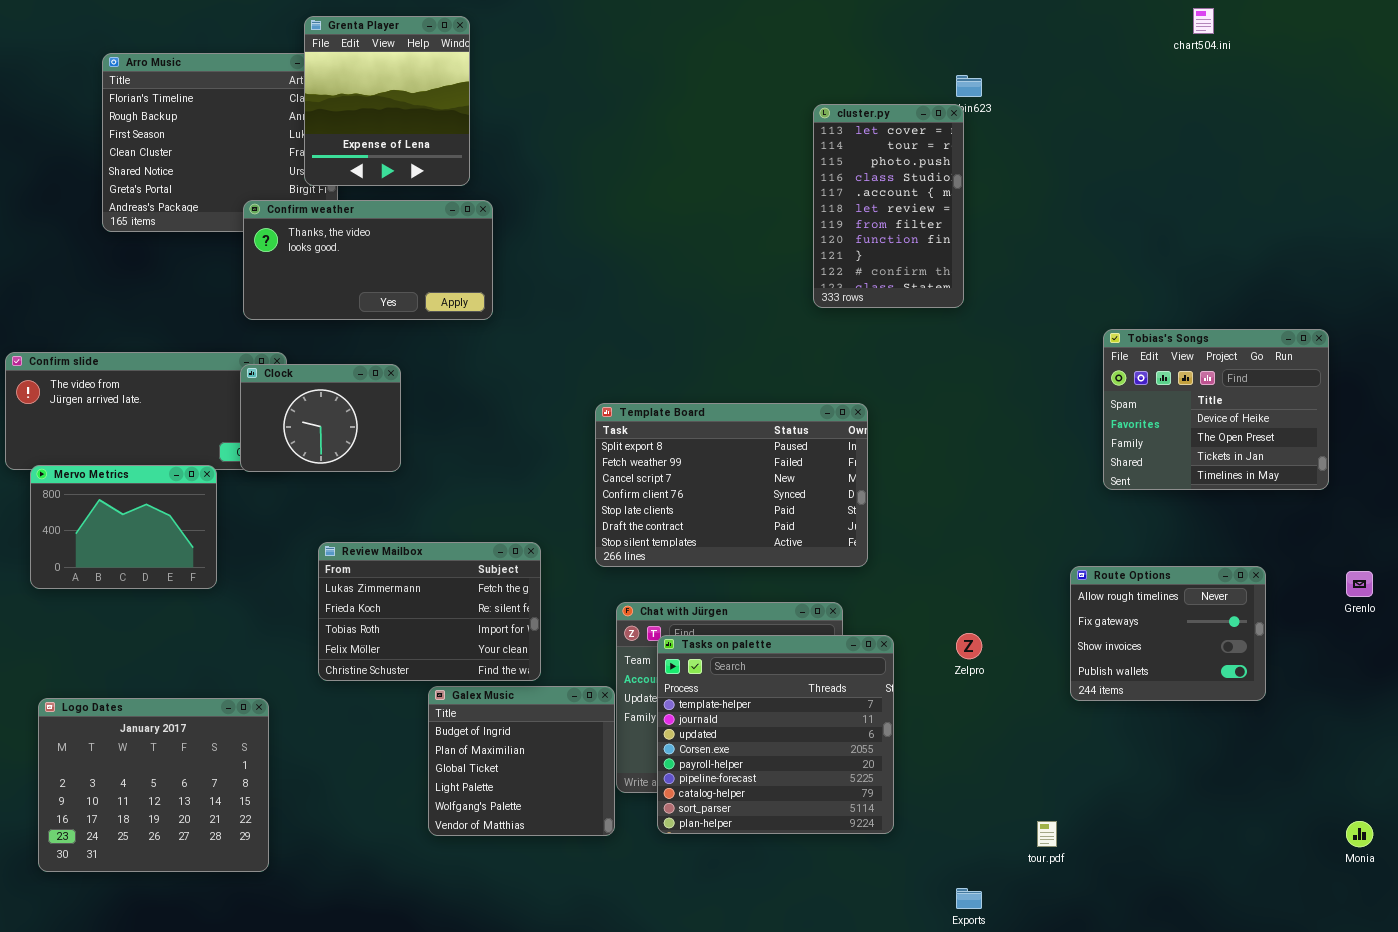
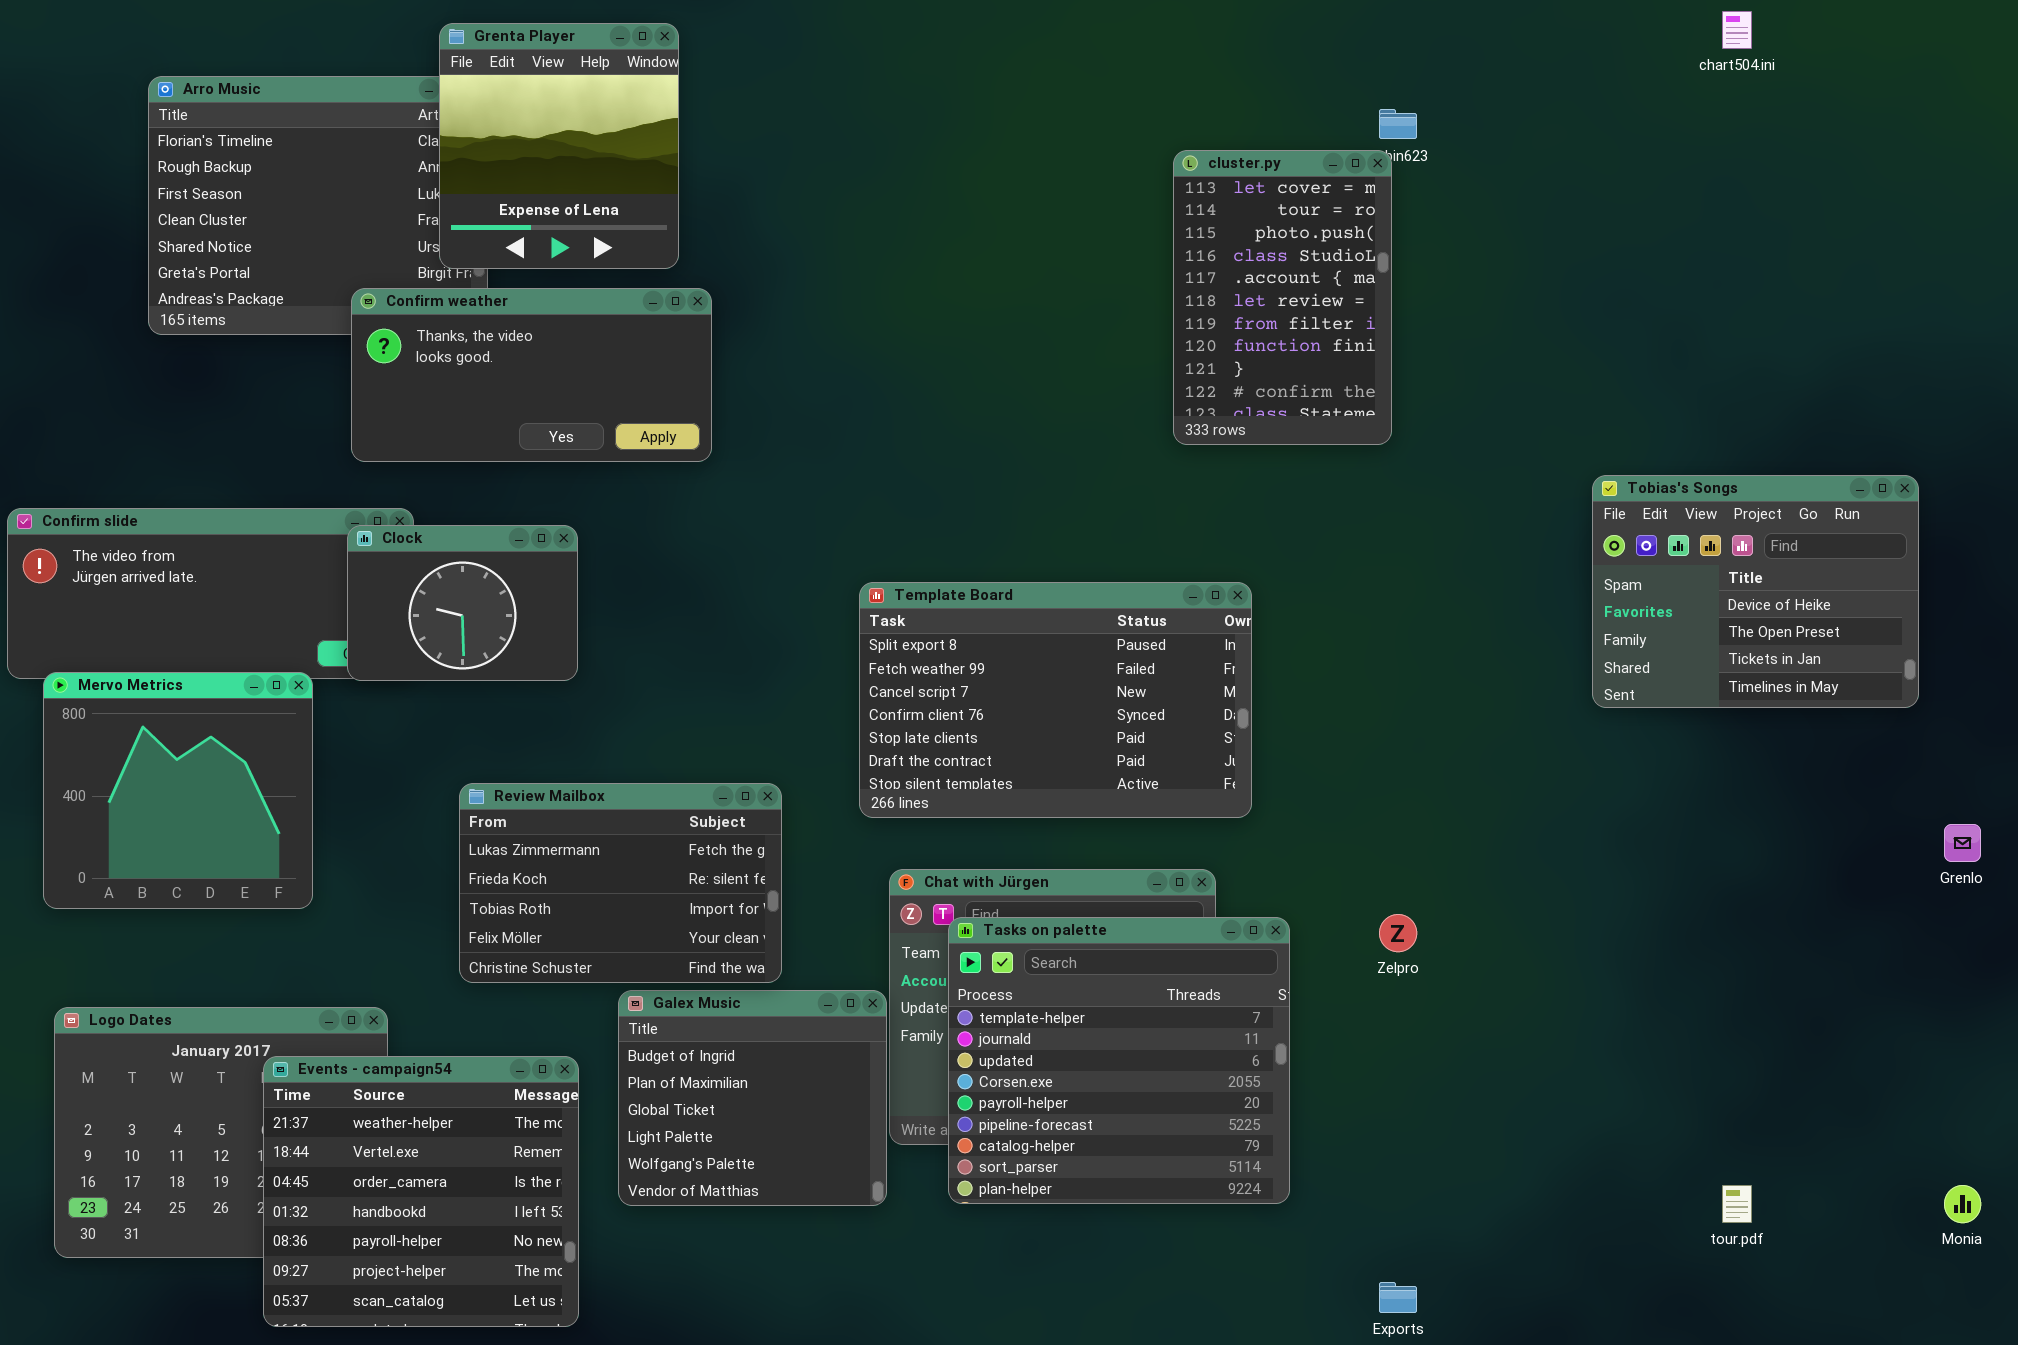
Mervo Metrics: [30,465,217,589] -> [43,672,313,909], resized
Route Options: [1070,566,1266,701] -> none, closed
Events - campaign54: none -> [263,1056,579,1327], opened
tour.pdf: [1037,821,1057,847] -> [1722,1185,1752,1223], moved

